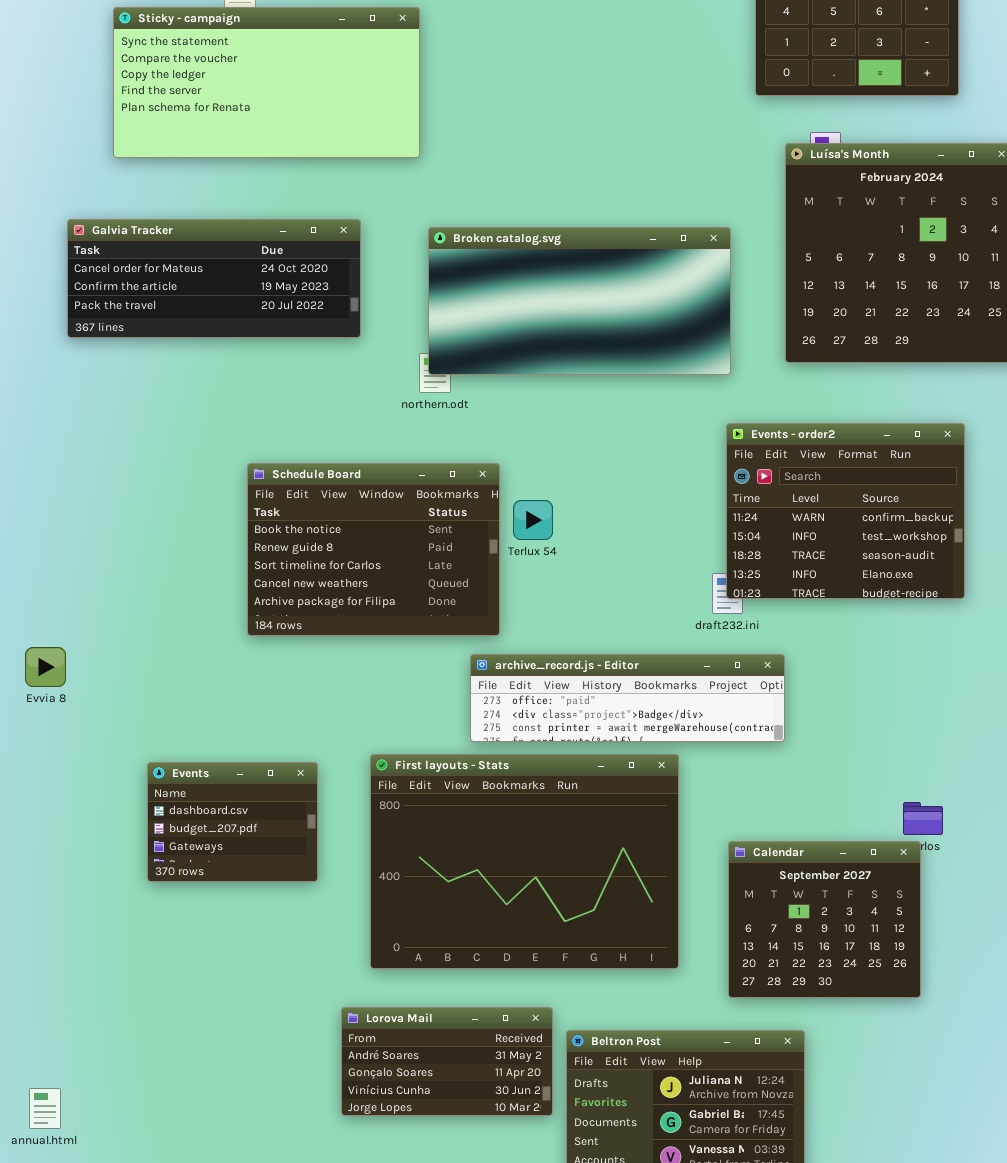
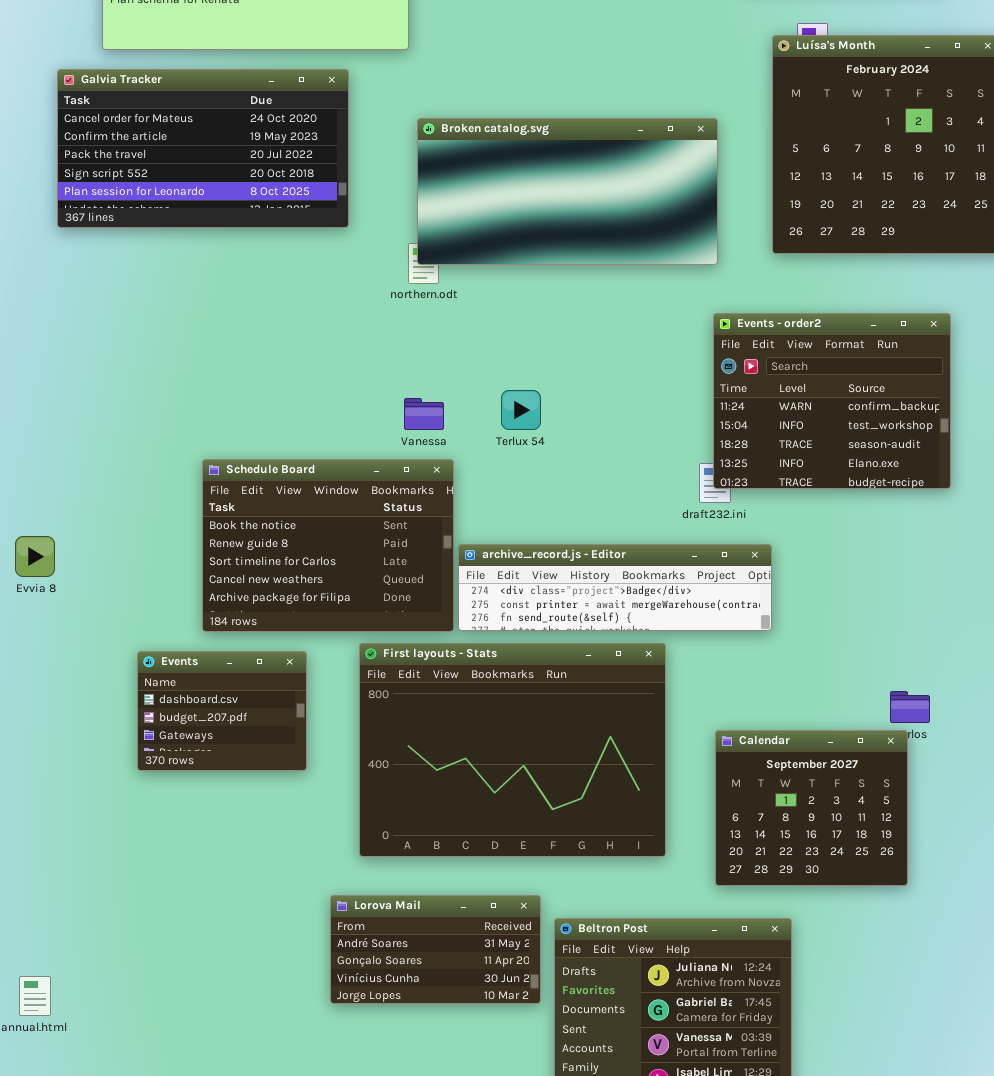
Galvia Tracker: [67,219,361,338] -> [57,69,349,228], resized
Schedule Board: [247,463,500,636] -> [202,459,454,632], moved
archive_record.js - Editor: [470,654,785,742] -> [458,544,772,631], scrolled down 1 row

